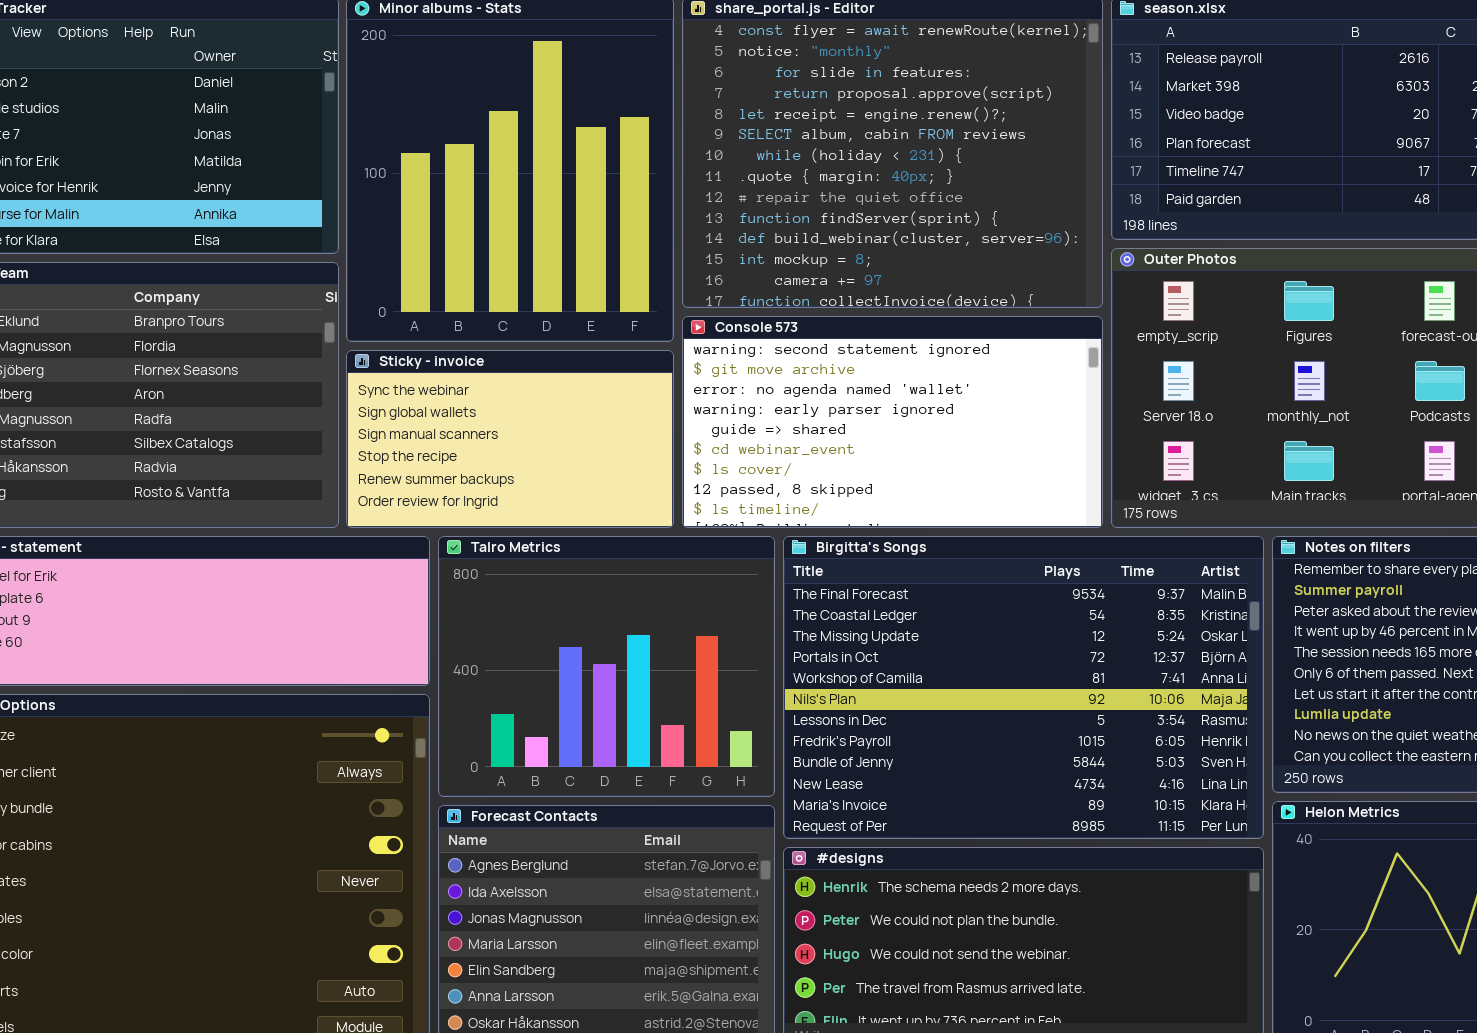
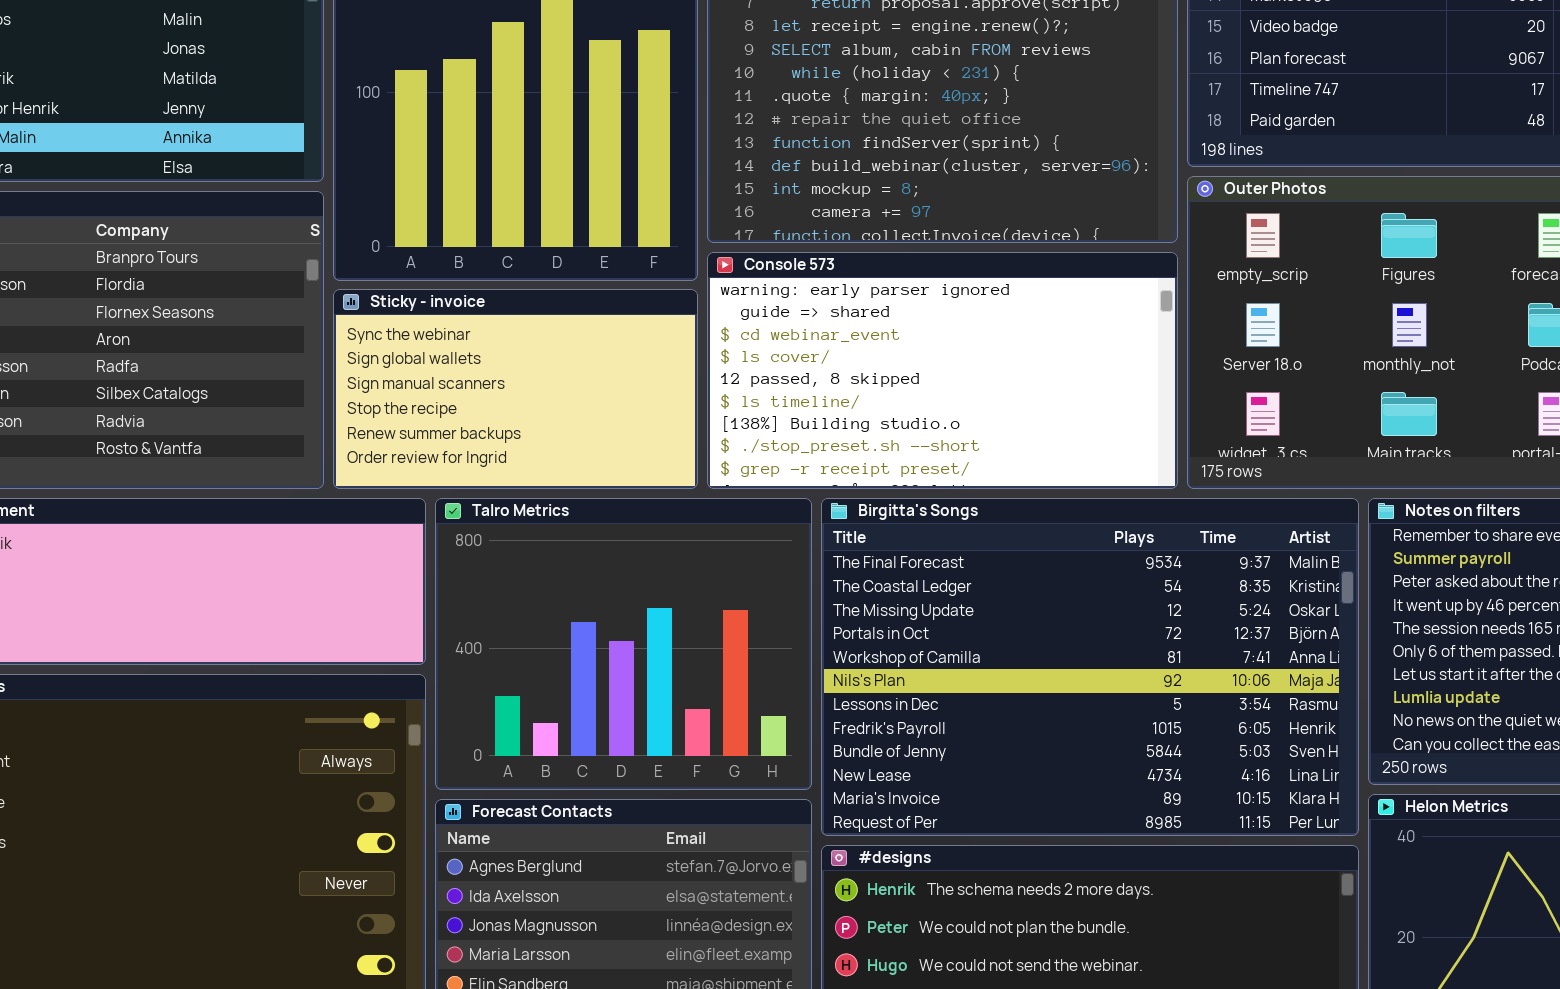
Console 573: [682,316,1103,528] -> [707,252,1178,489], scrolled down 3 rows

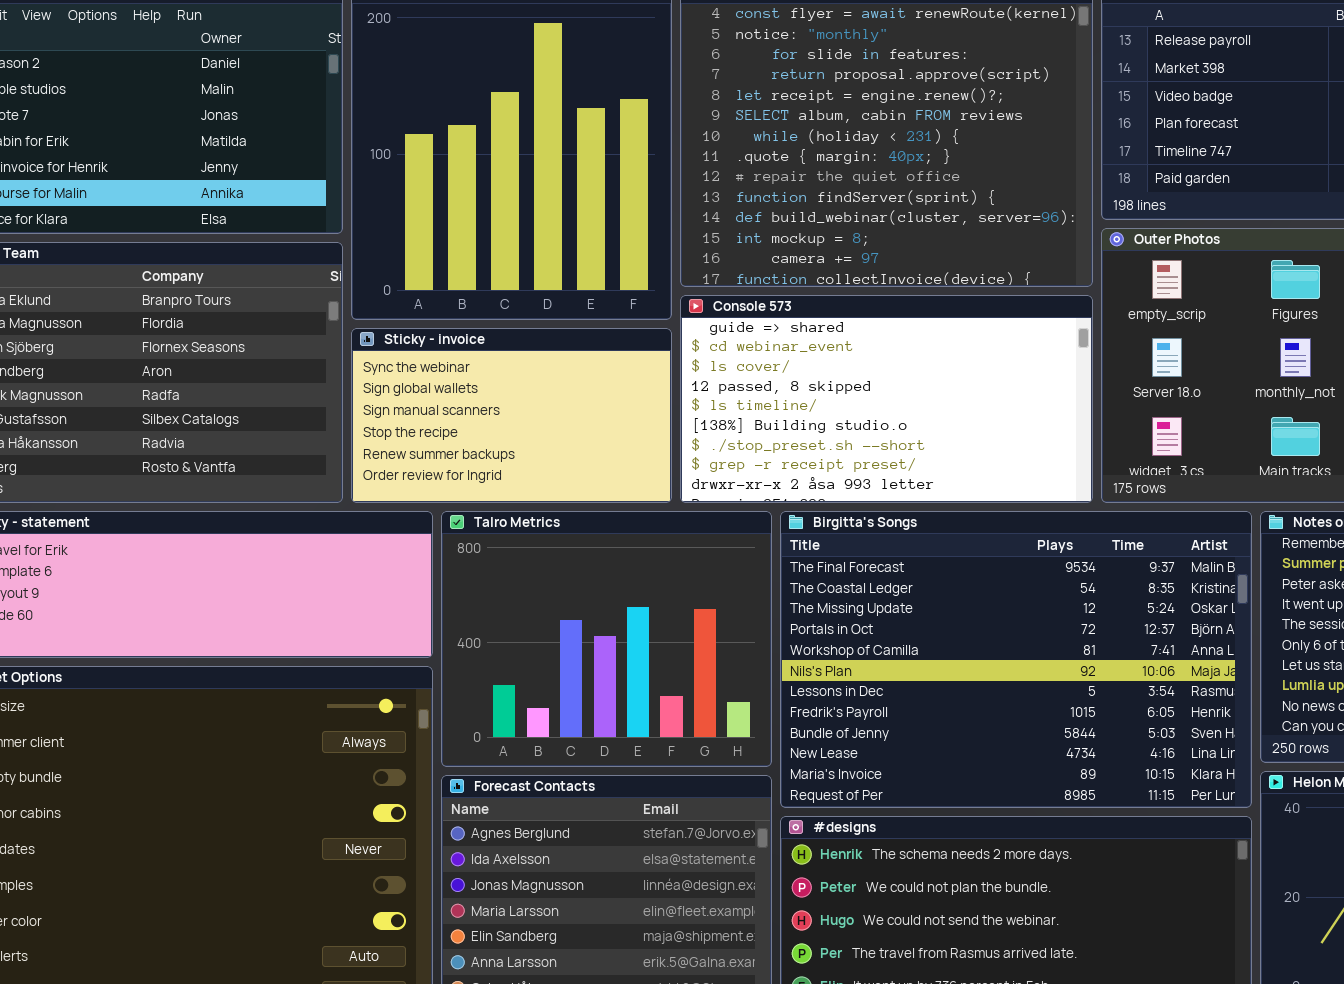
Console 573: [707,252,1178,489] -> [680,295,1093,503], scrolled down 1 row

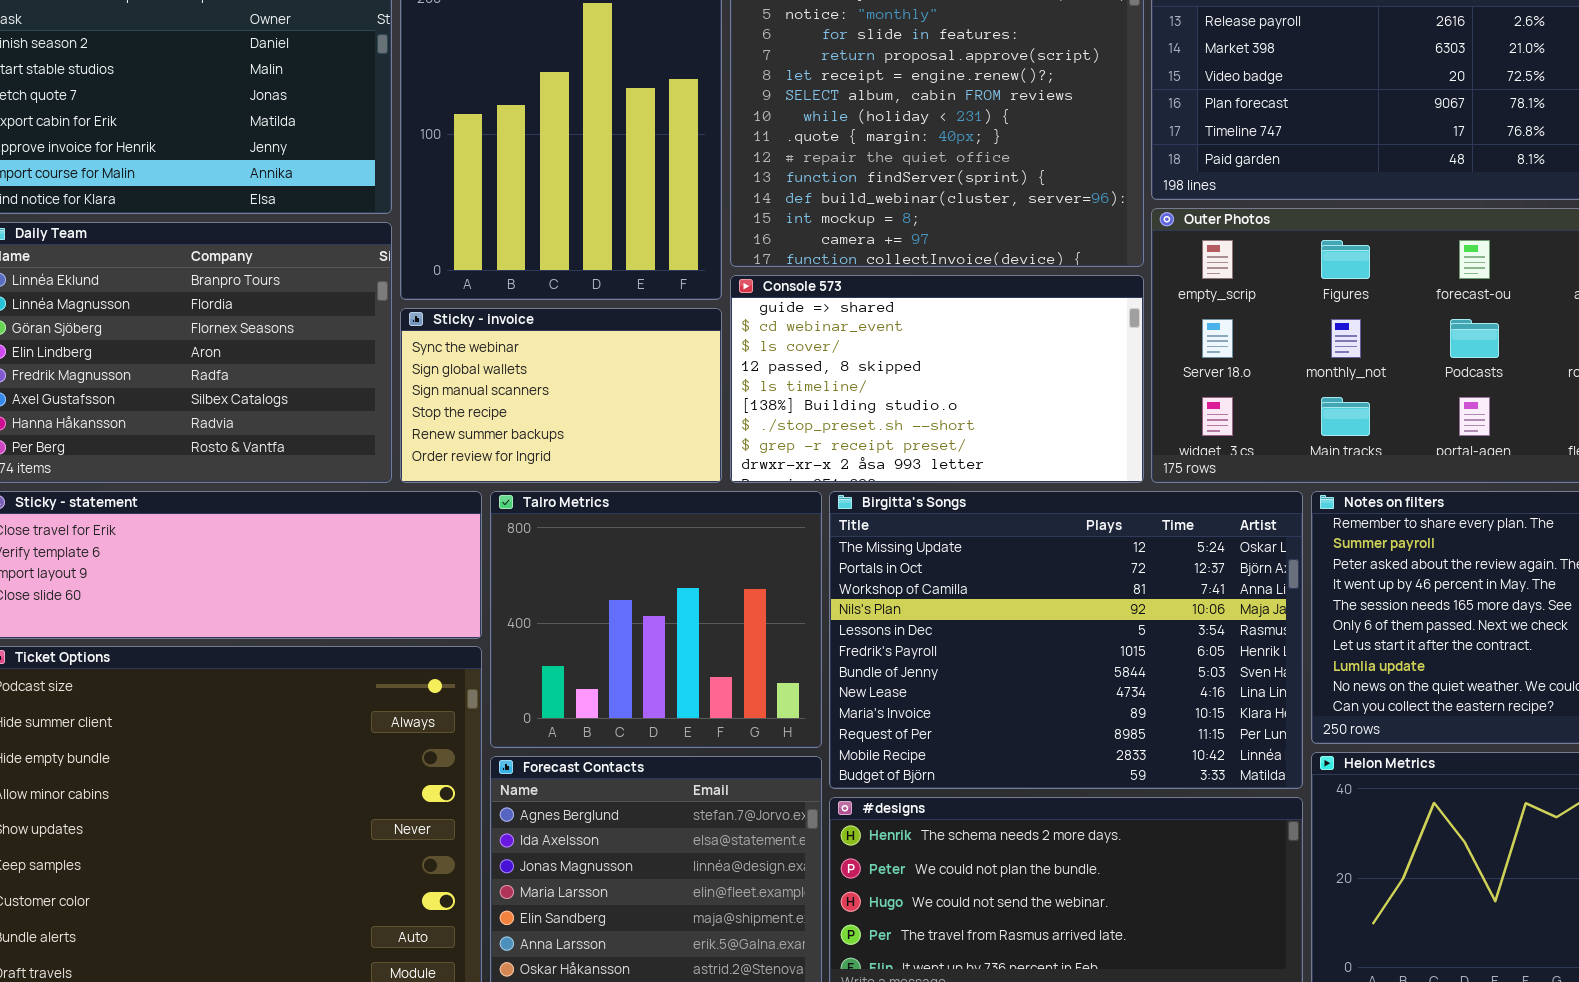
Birgitta's Songs: [780,511,1252,808] -> [829,491,1303,789], scrolled down 2 rows

